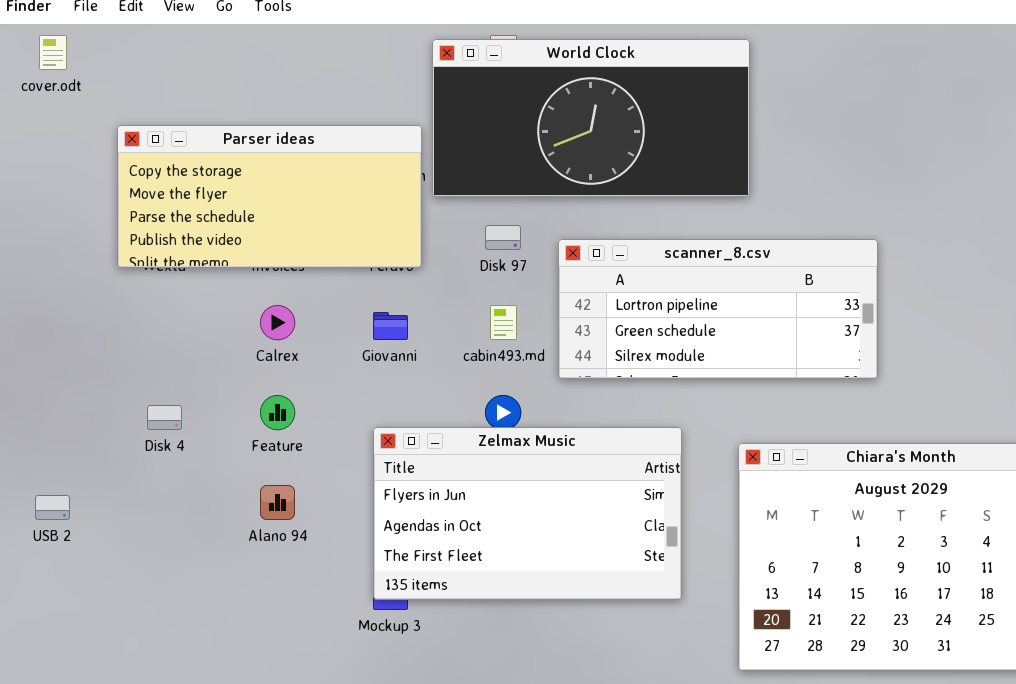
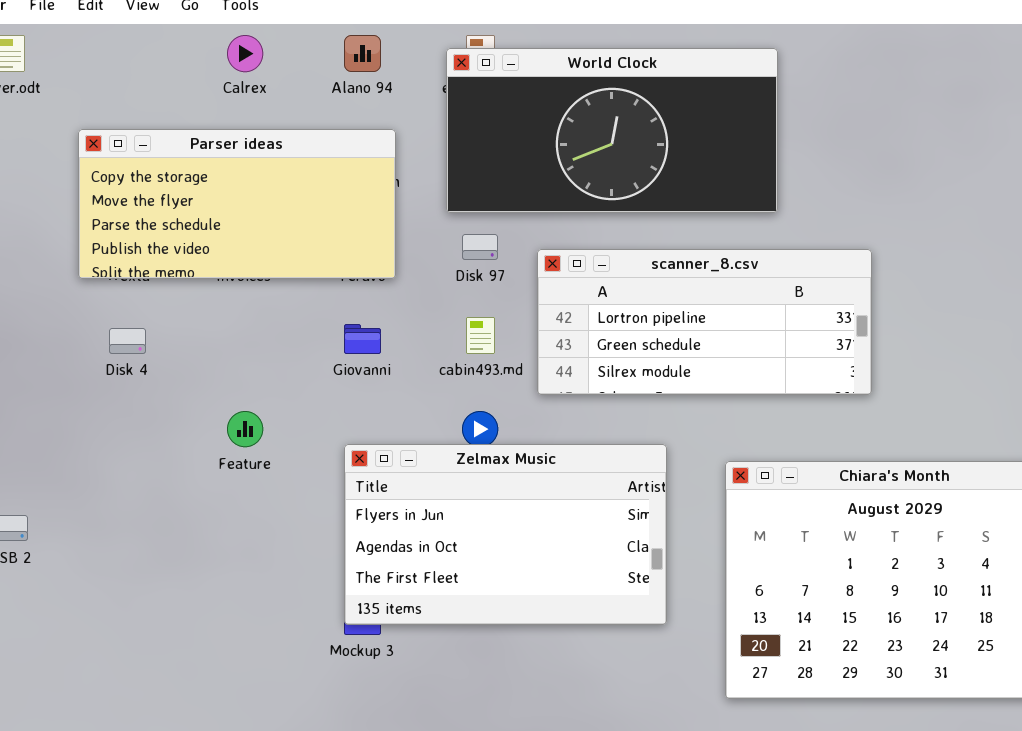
World Clock: [432,39,750,197] -> [446,48,778,213], moved
Calrex: [260,305,295,340] -> [227,35,263,72], moved
Disk 4: [147,405,182,430] -> [109,328,146,354], moved
Alano 94: [260,485,295,520] -> [344,35,381,72], moved

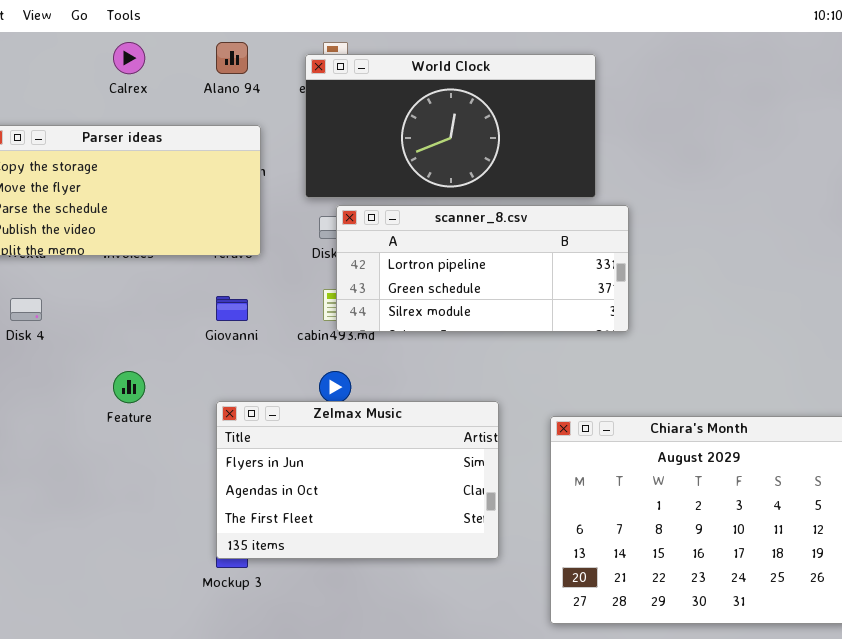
scanner_8.csv: [537,249,872,395] -> [336,205,629,332], moved

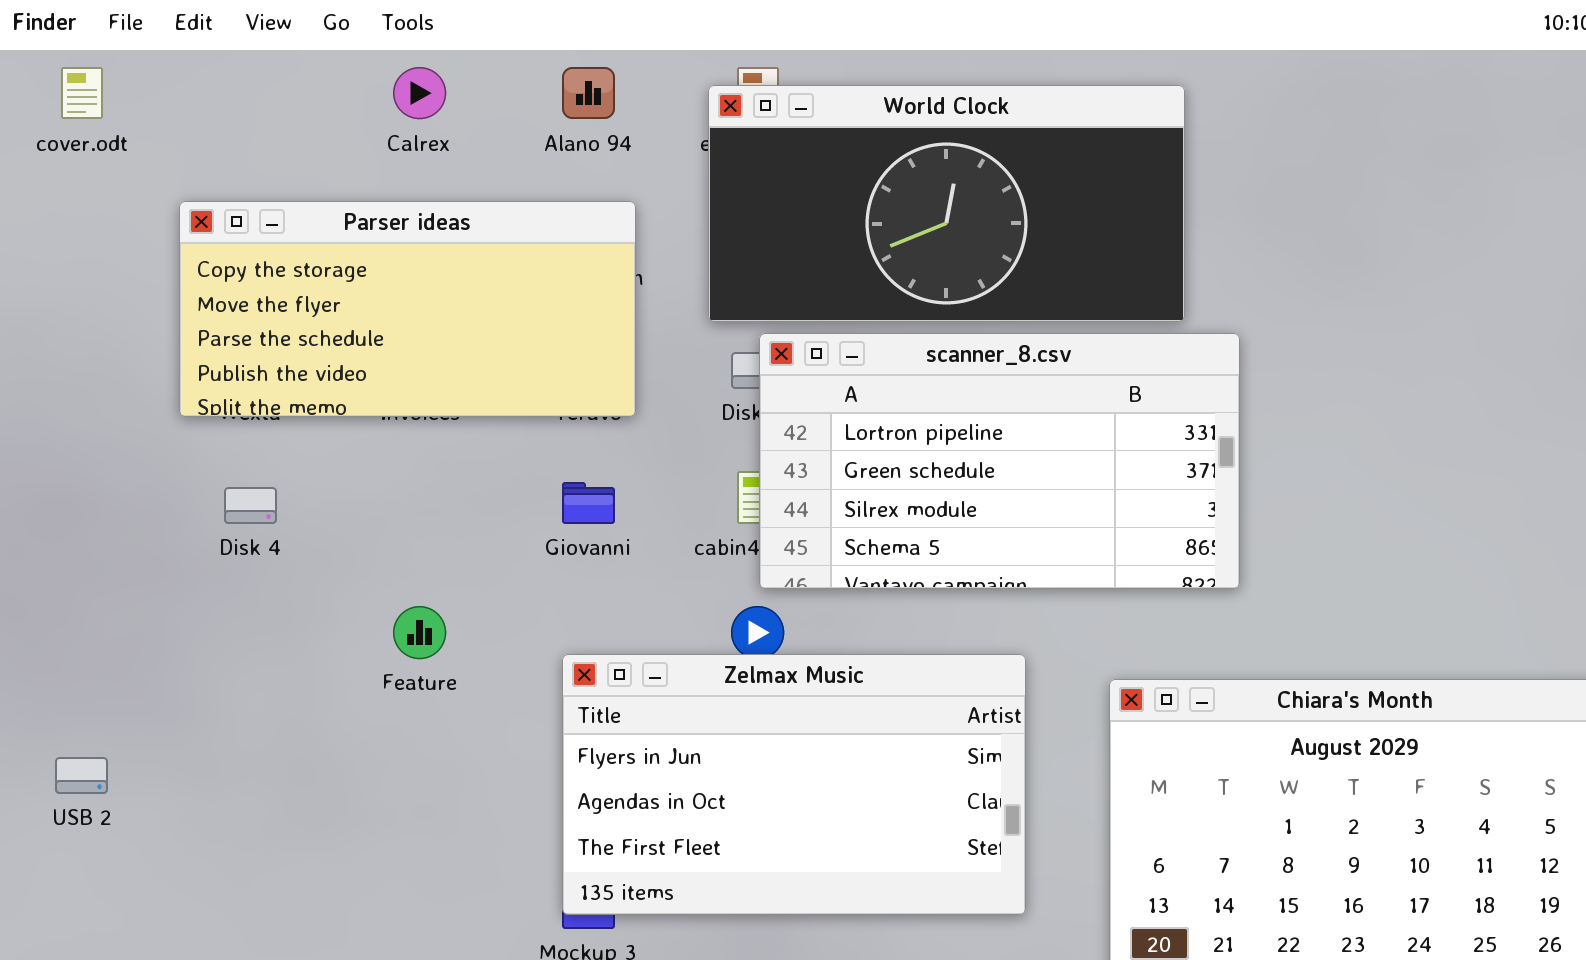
scanner_8.csv: [336,205,629,332] -> [759,333,1240,589], resized

